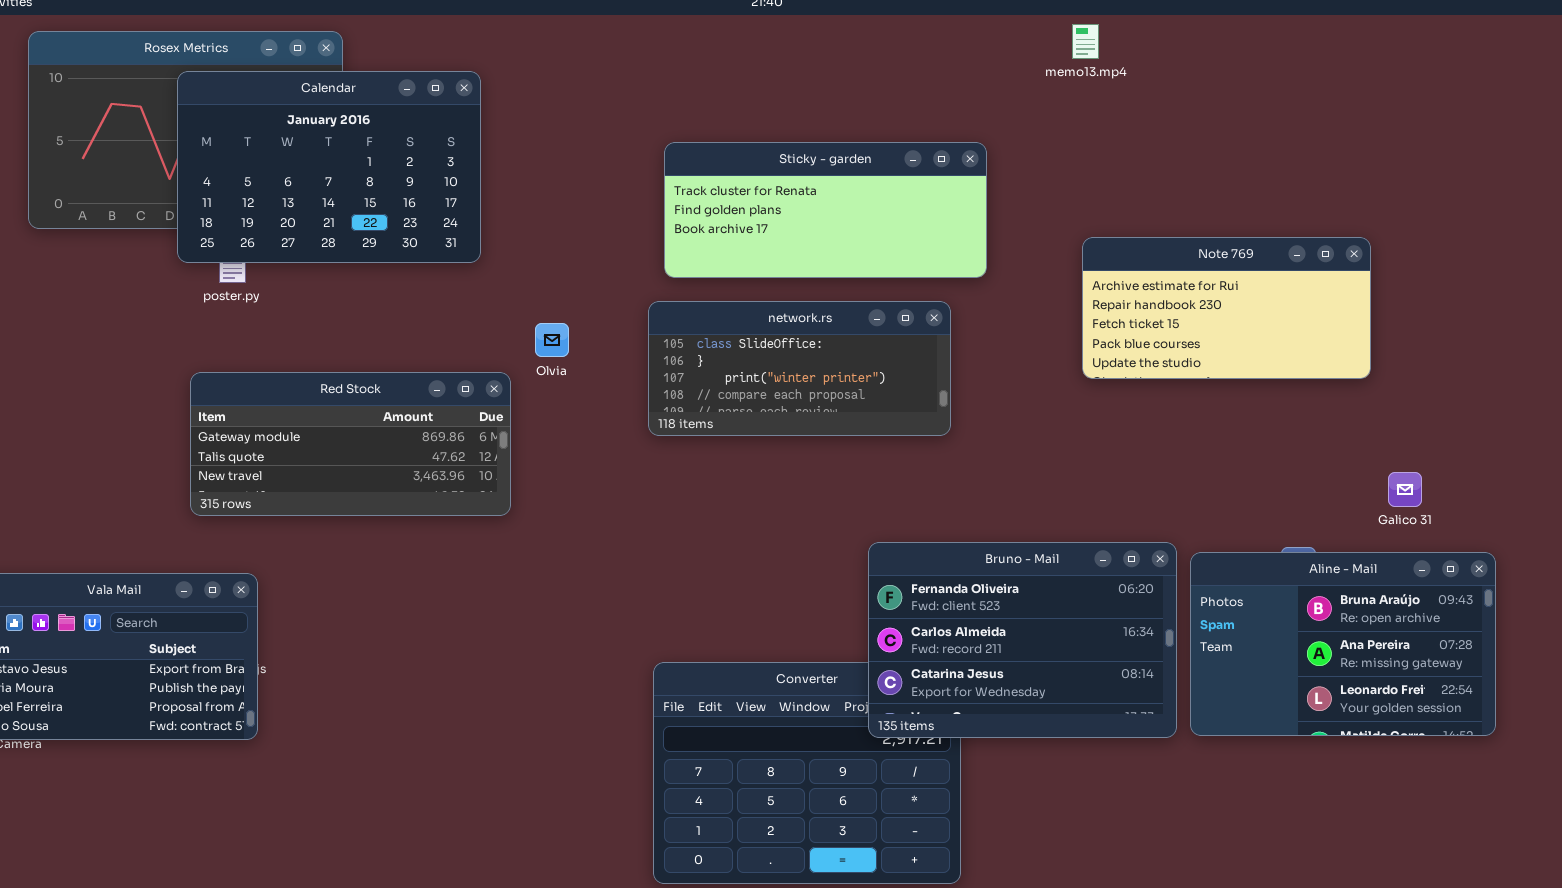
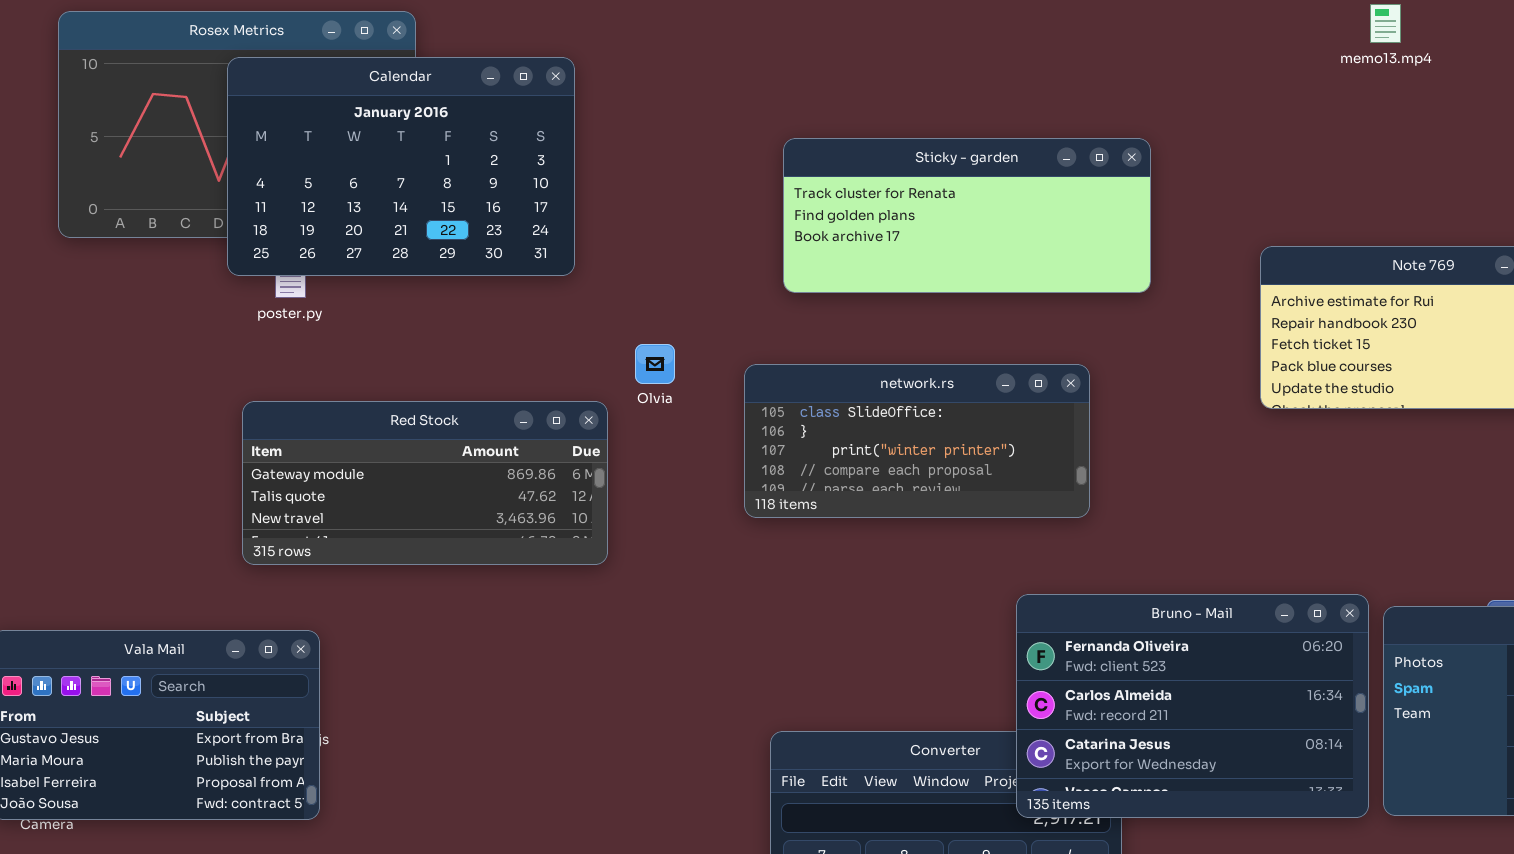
memo13.mp4: [1072,24,1099,59] -> [1370,4,1401,43], moved
network.rs: [648,301,951,436] -> [744,364,1090,518], moved

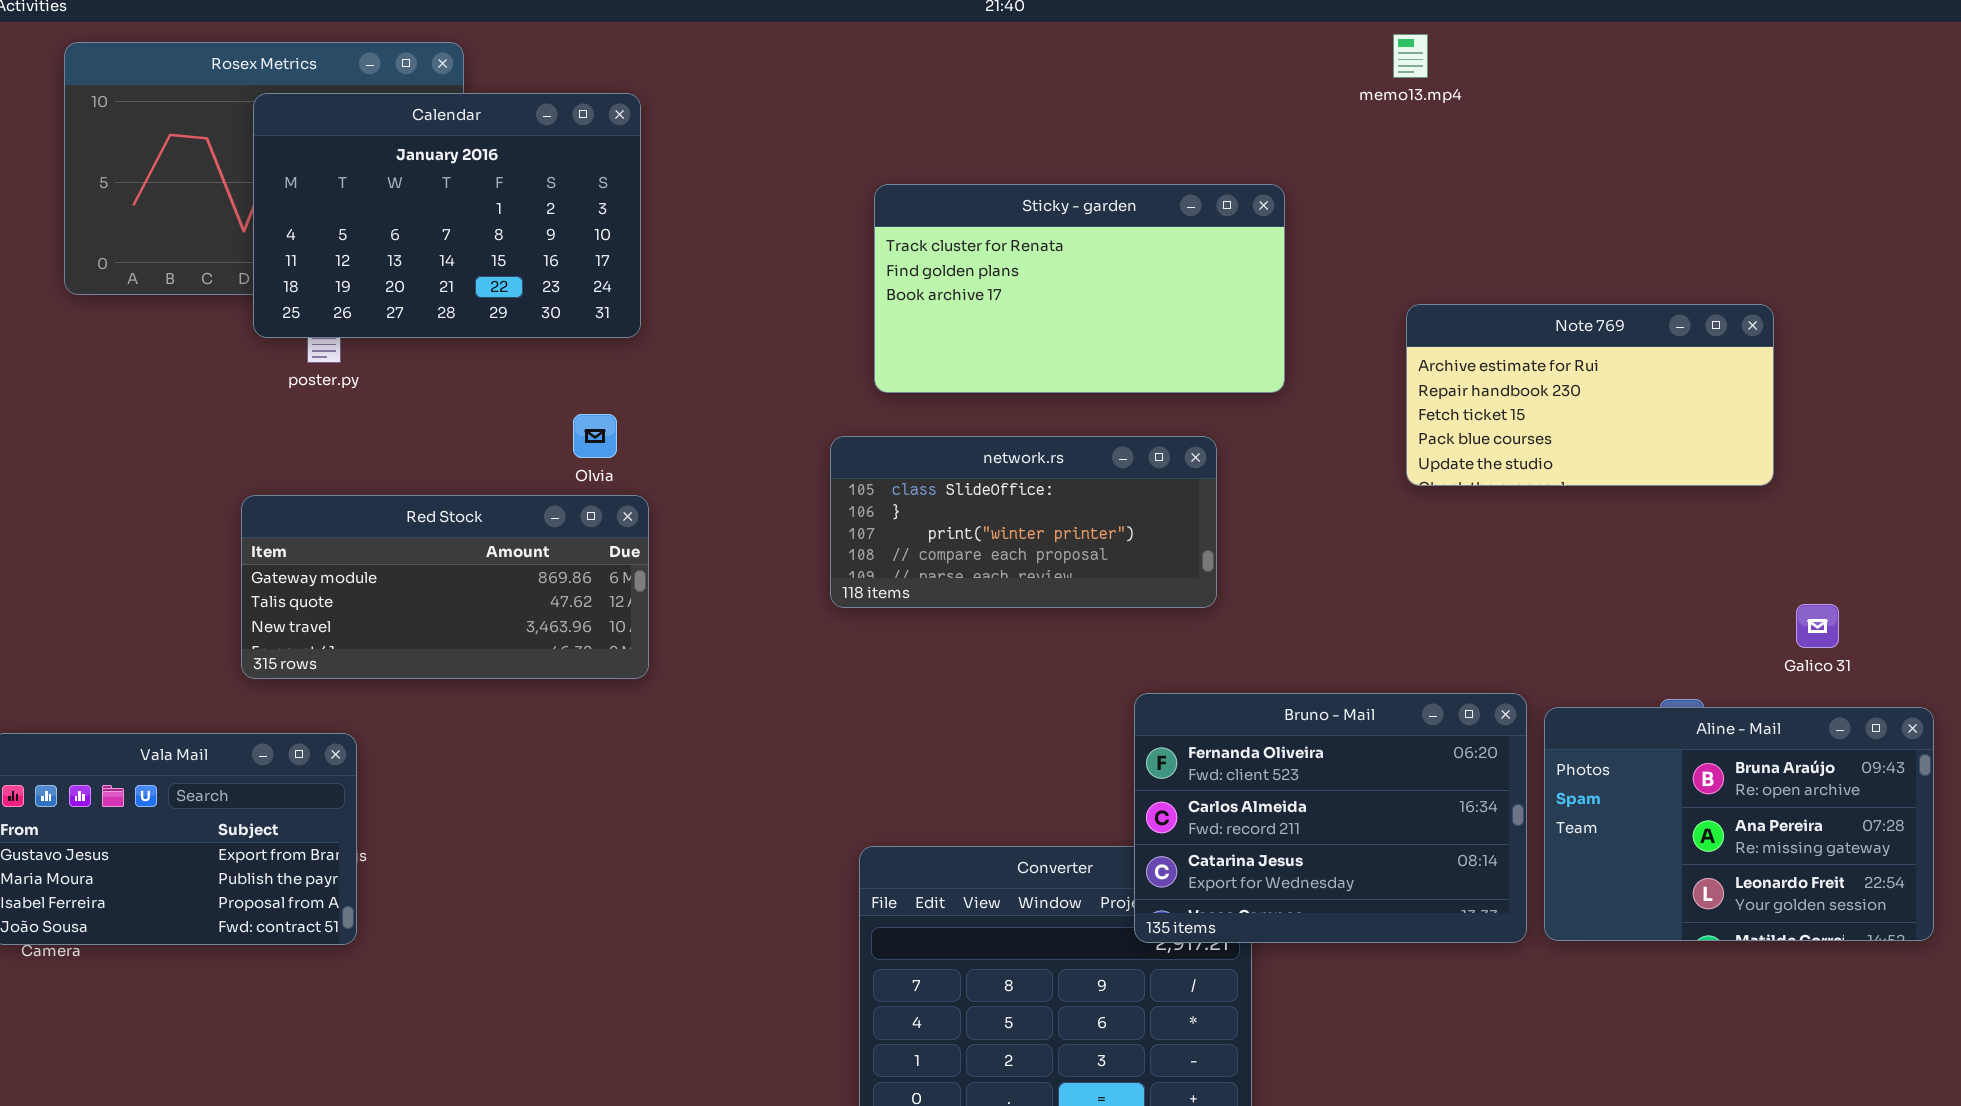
memo13.mp4: [1370,4,1401,43] -> [1393,34,1428,78], moved
Sticky - garden: [783,138,1151,293] -> [874,184,1285,393], resized
Olvia: [635,344,675,384] -> [573,414,617,458], moved
Red Stock: [242,401,608,565] -> [241,495,649,679], moved

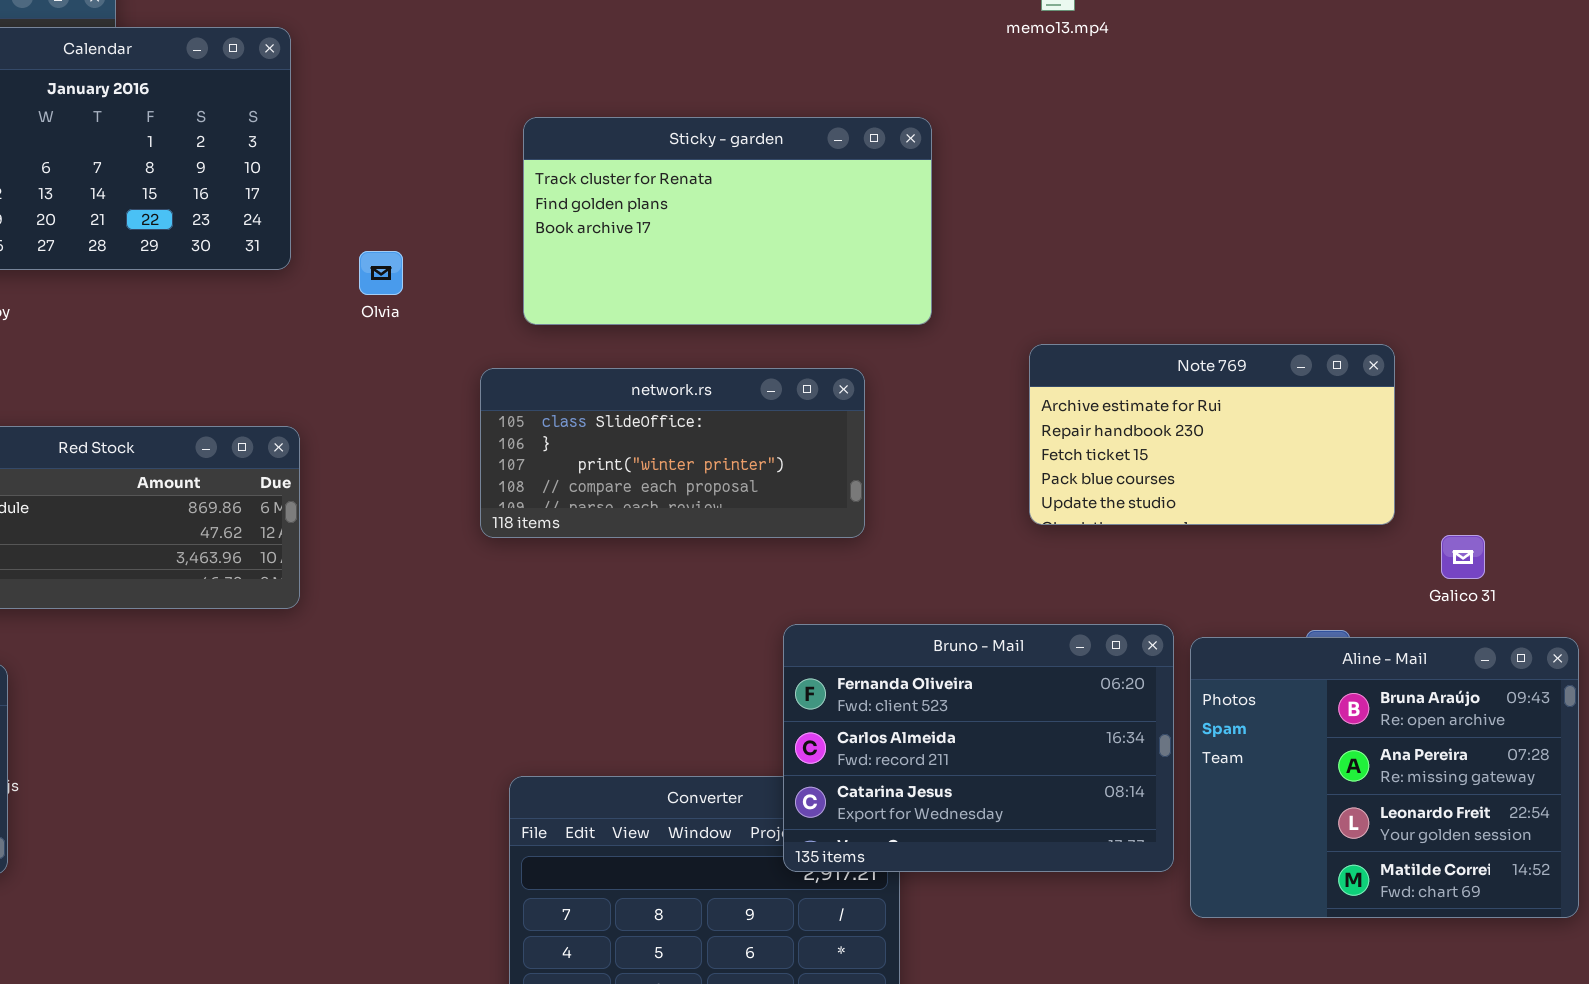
Note 769: [1406,304,1774,486] -> [1029,344,1395,525], moved
Olvia: [573,414,617,458] -> [359,251,403,295], moved
Aline - Mail: [1544,707,1934,941] -> [1190,637,1579,918], resized

